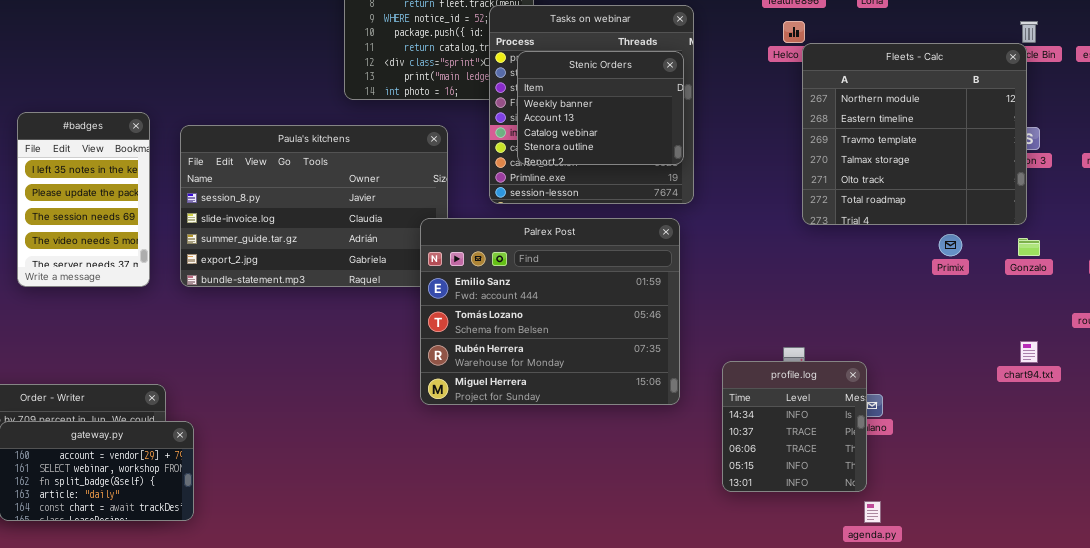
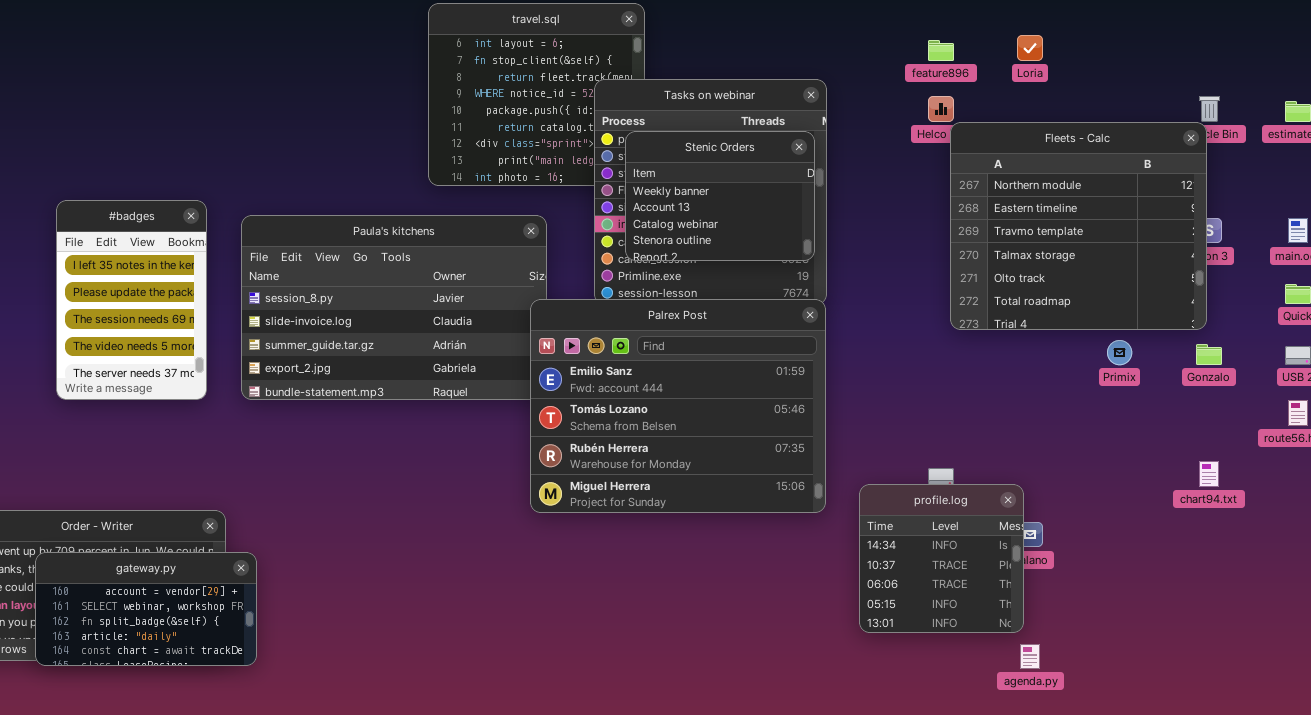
Palrex Post: [420,218,680,405] -> [530,299,826,513], moved

